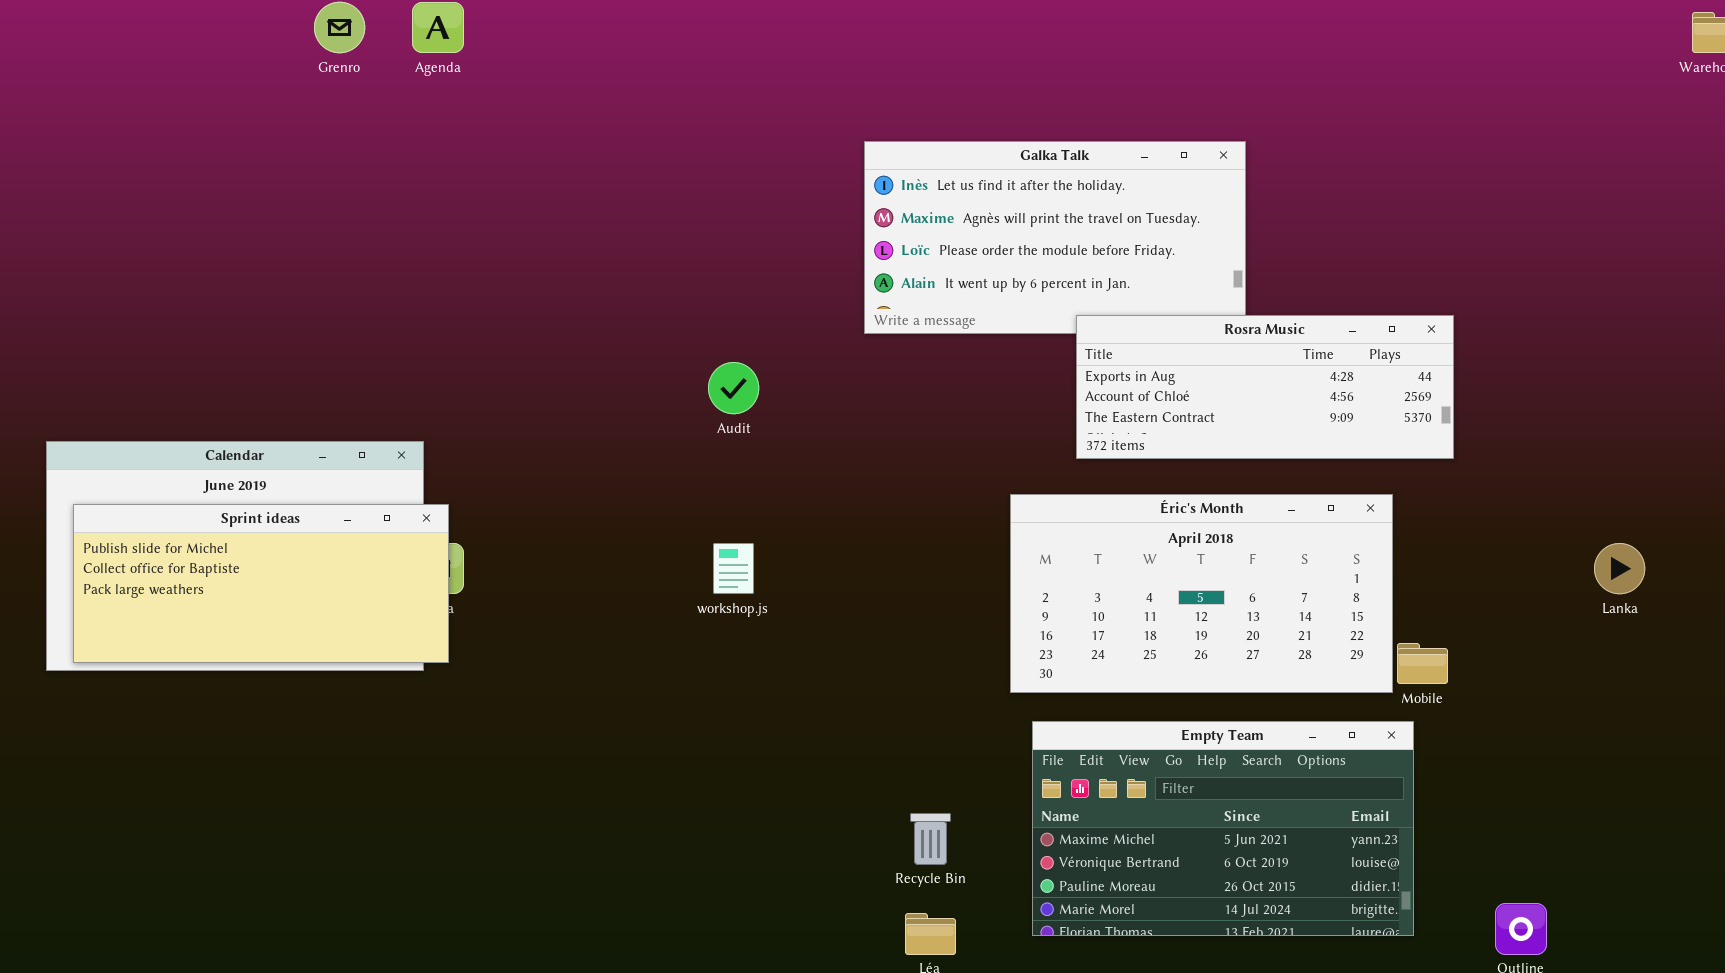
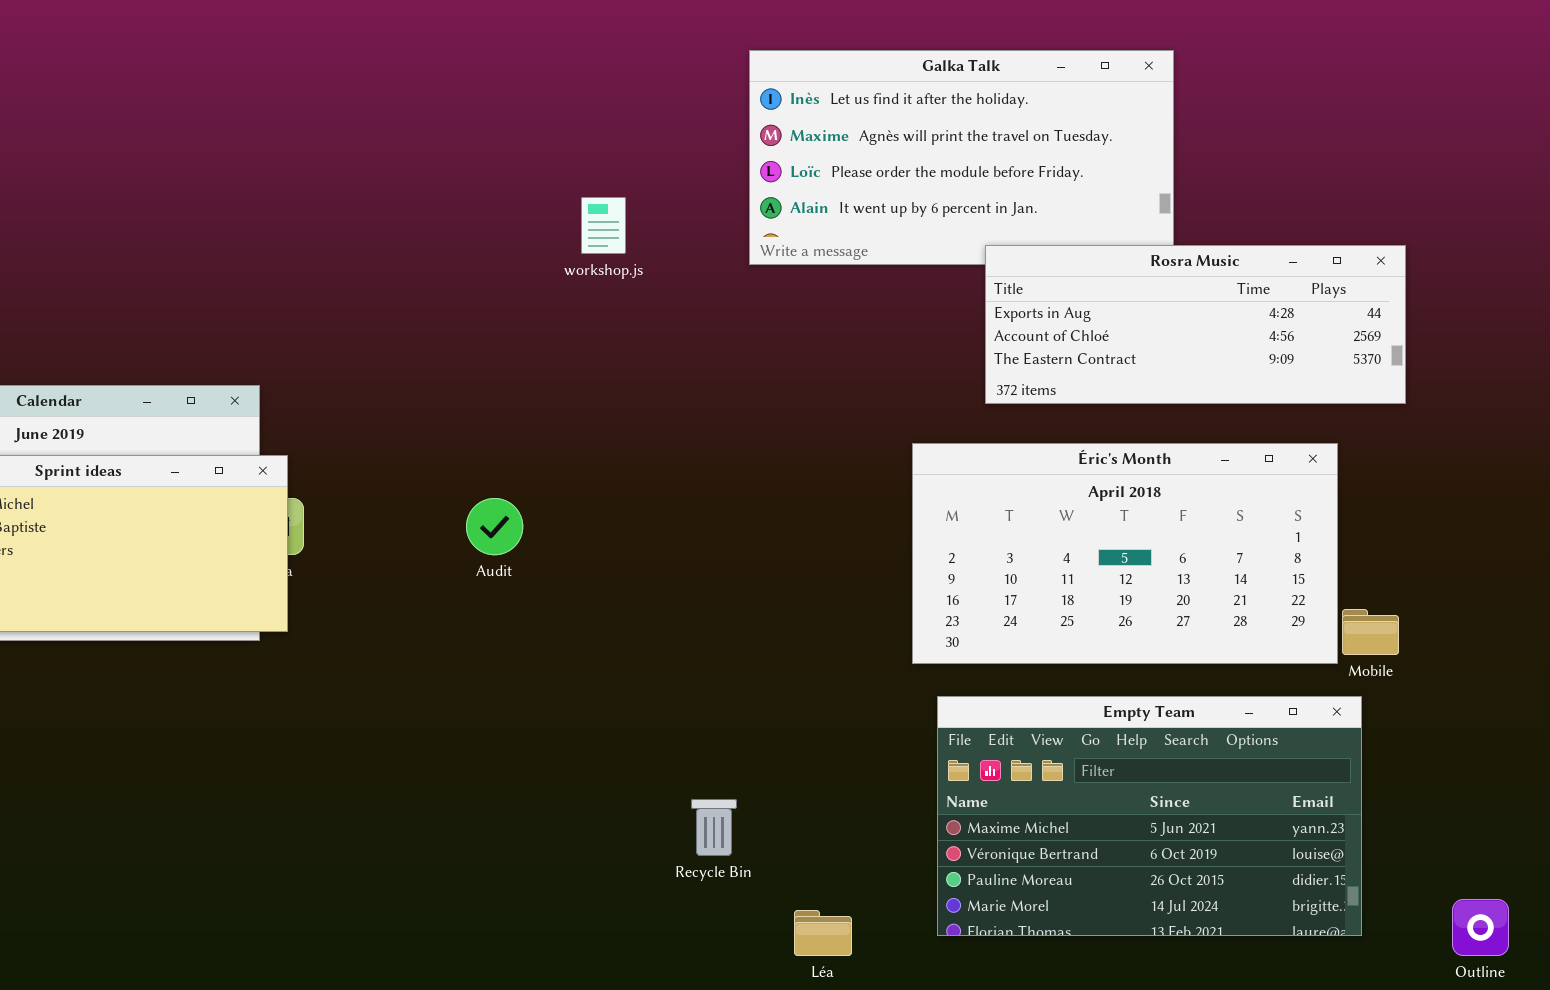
Audit: [708,362,759,414] -> [466,498,523,555], moved
workshop.js: [713,543,754,594] -> [581,197,626,254], moved
Recycle Bin: [910,813,951,865] -> [691,799,737,856], moved

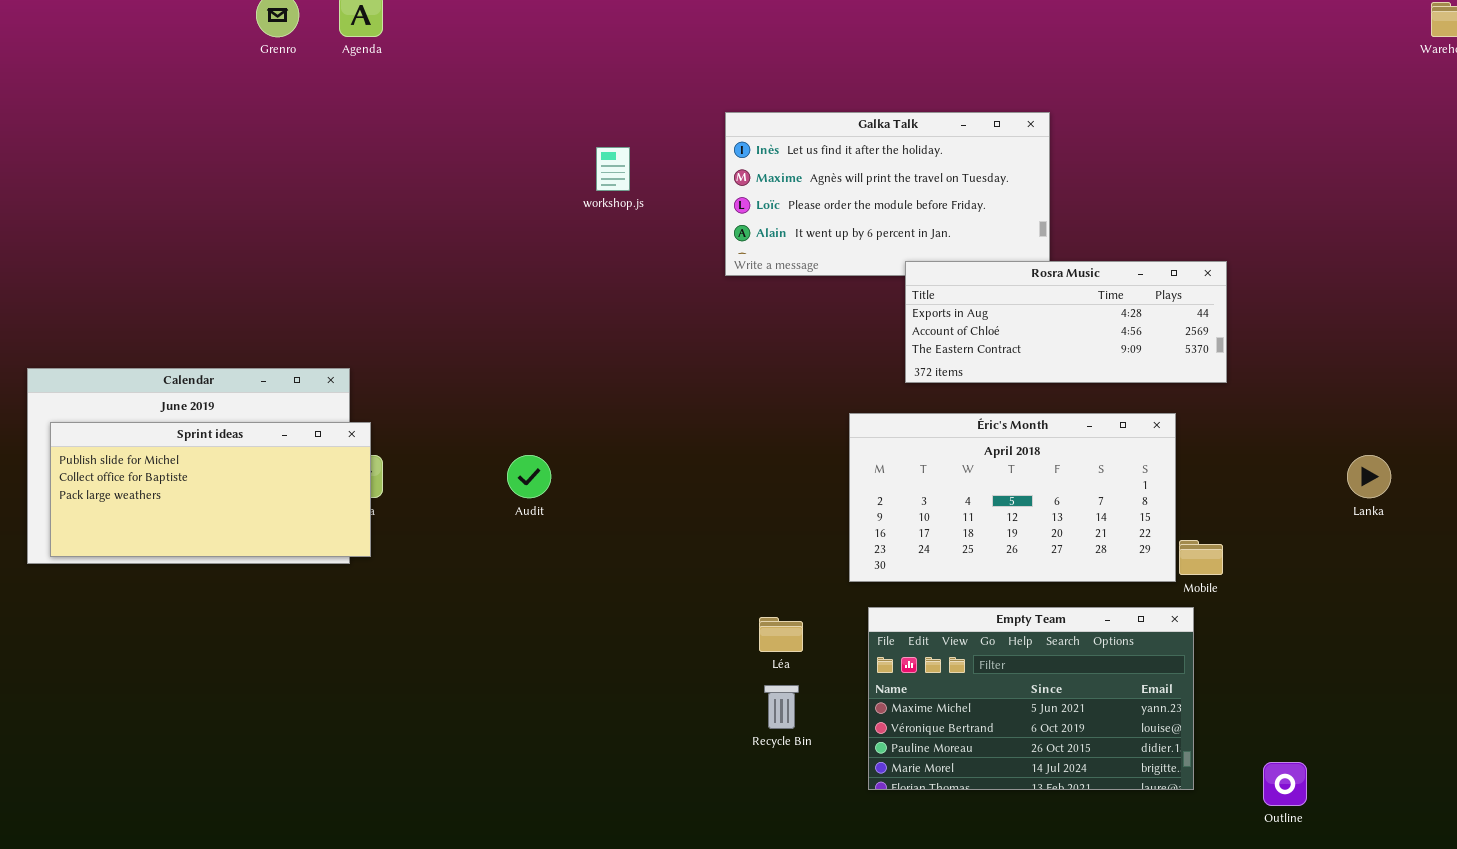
workshop.js: [581,197,626,254] -> [596,147,630,191], moved
Recycle Bin: [691,799,737,856] -> [764,685,799,729], moved
Léa: [794,910,852,956] -> [759,617,803,652], moved

